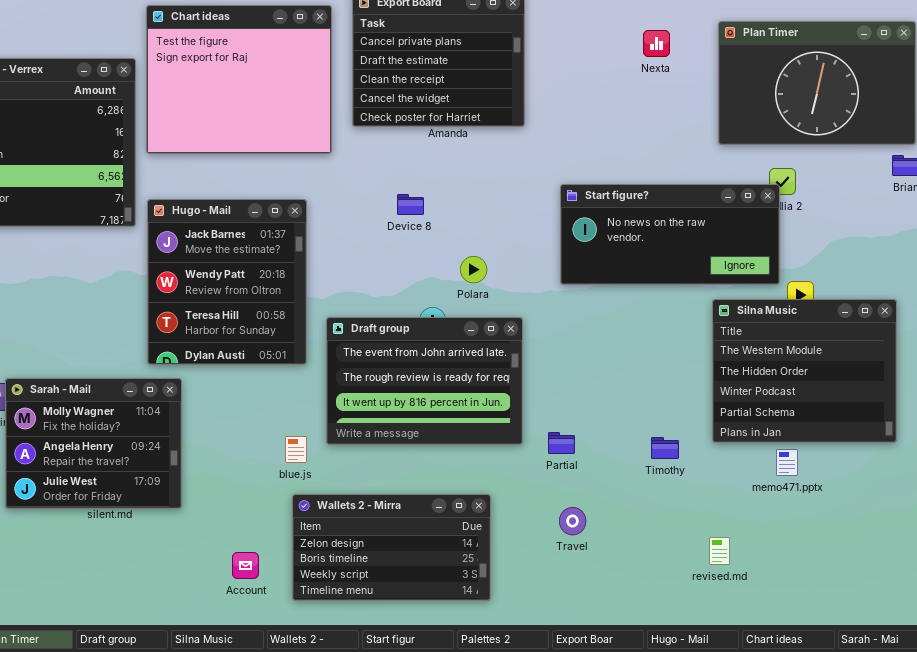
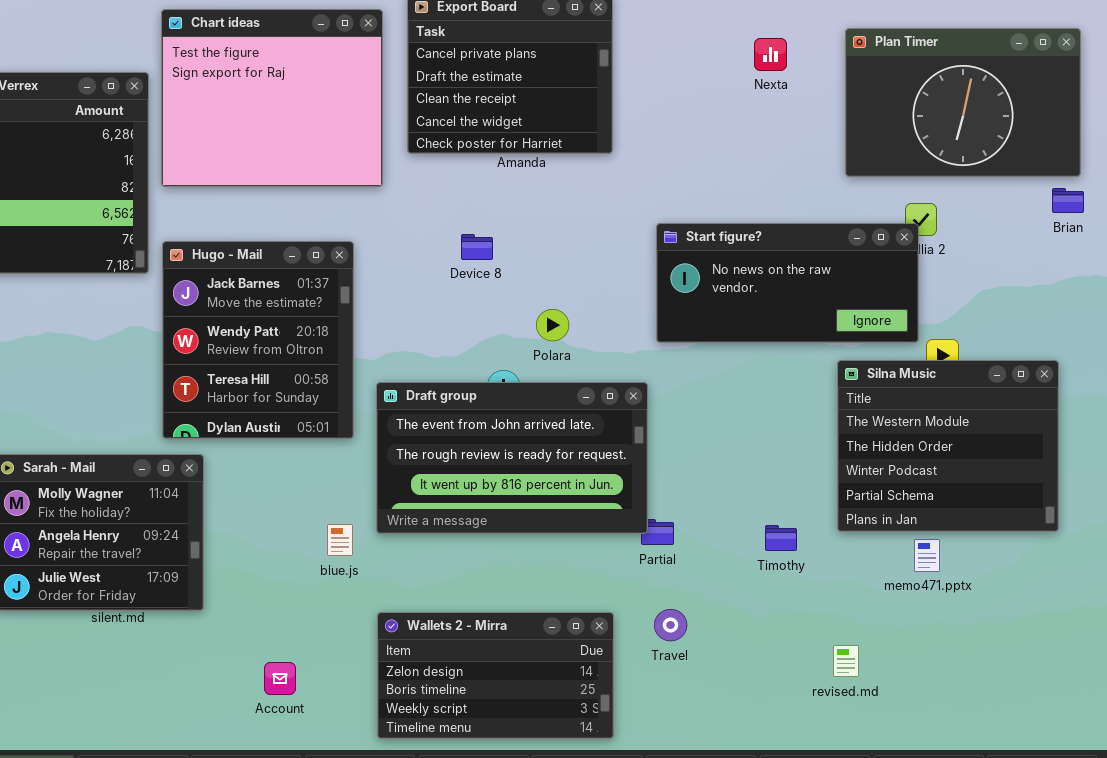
Draft group: [326,317,523,445] -> [376,382,648,534], resized
Wallets 2 - Mirra: [292,494,491,601] -> [377,612,614,739], moved

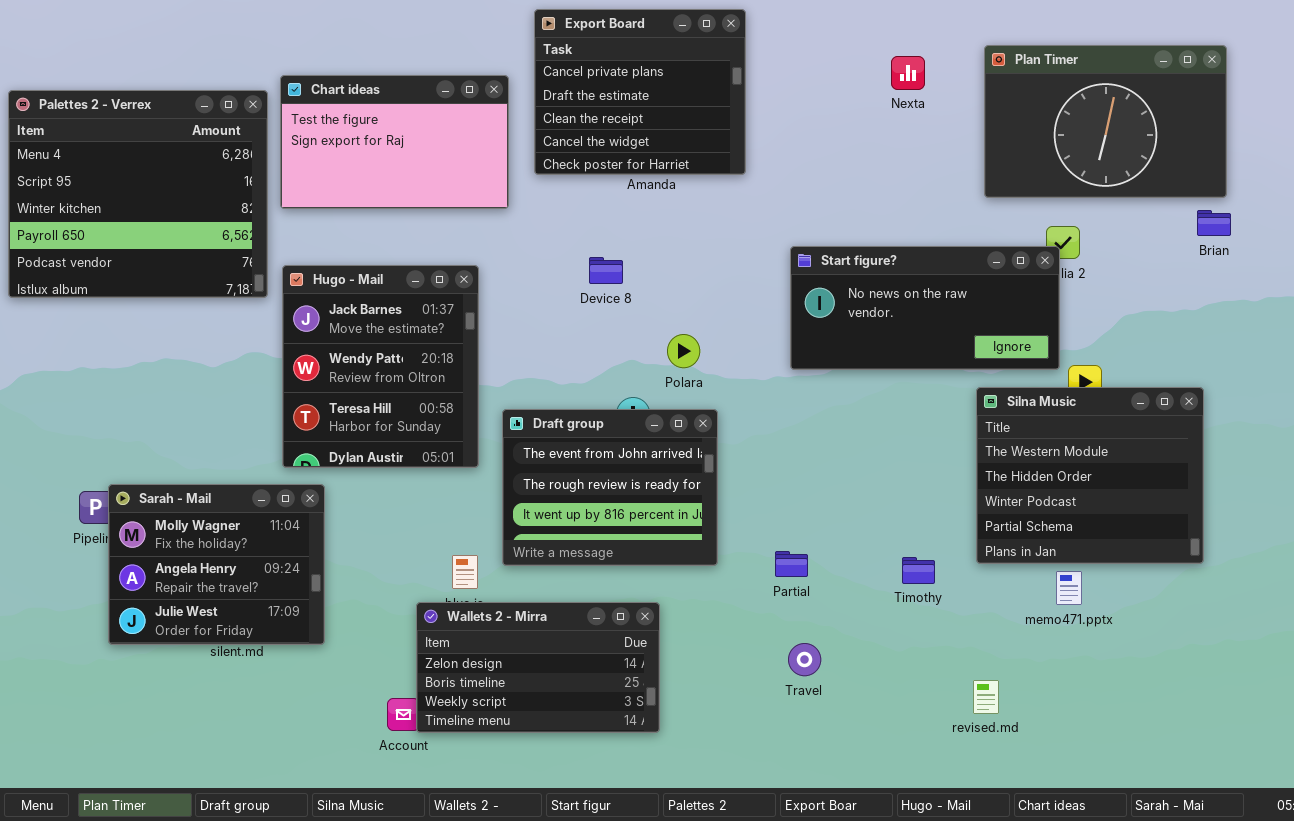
Chart ideas: [161,9,383,187] -> [280,75,509,209], resized
Draft group: [376,382,648,534] -> [502,409,718,566], resized
Wallets 2 - Mirra: [377,612,614,739] -> [416,602,660,733], moved

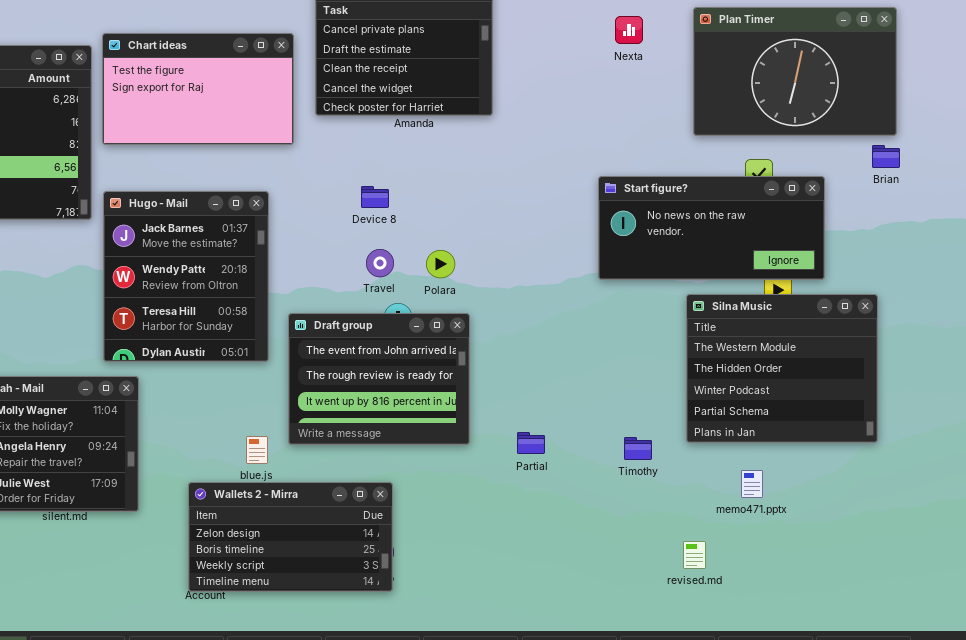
Start figure?: [790,246,1060,370] -> [598,176,825,280], moved
memo471.pptx: [1056,571,1082,605] -> [741,470,763,498], moved
Wallets 2 - Mirra: [416,602,660,733] -> [188,482,393,592], moved
Travel: [788,643,821,676] -> [366,249,394,277], moved

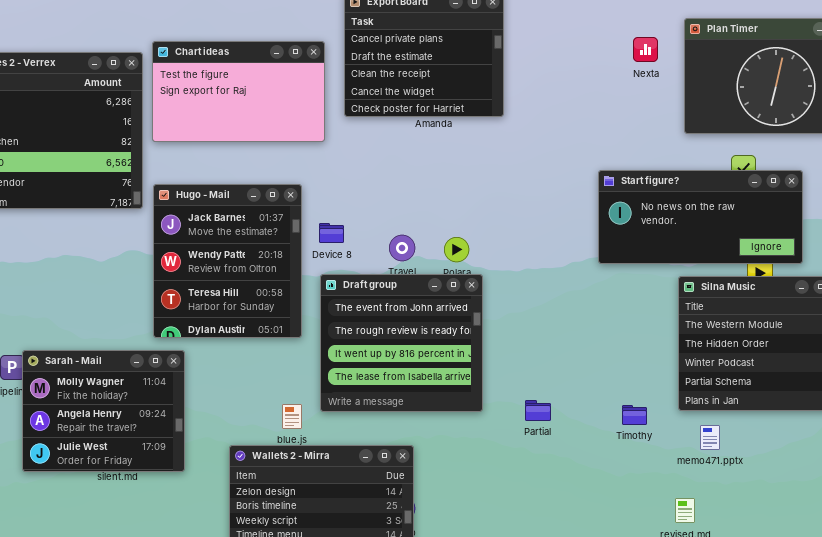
Nexta: [615,16,643,44] -> [633,37,658,62], moved
Device 8: [361,186,389,208] -> [319,223,344,243], moved
Draft group: [288,313,470,445] -> [320,274,483,412], resized
memo471.pptx: [741,470,763,498] -> [700,425,720,450], moved

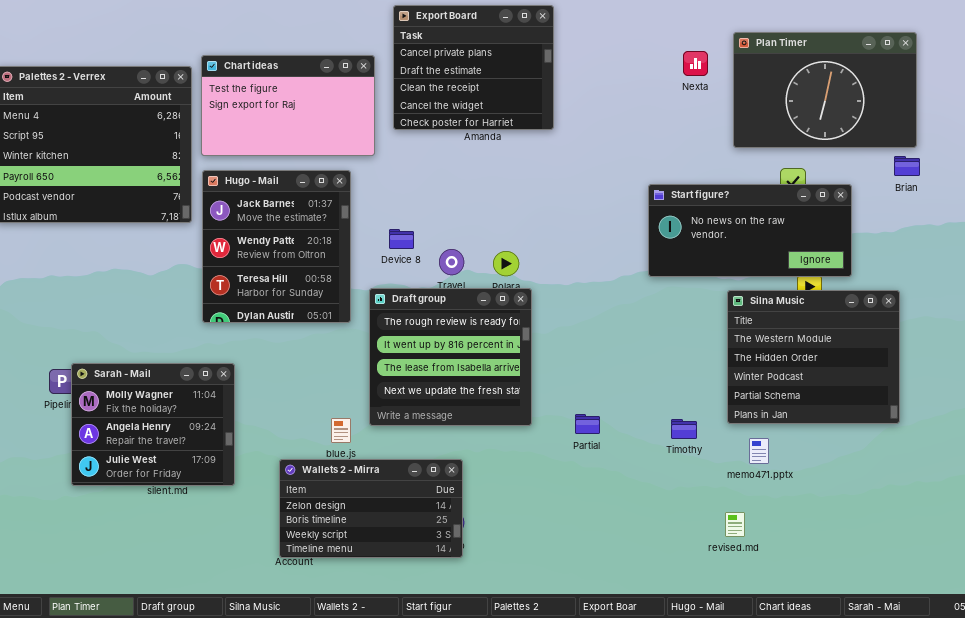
Hugo - Mail: [153,184,302,338] -> [202,170,351,323], moved
Device 8: [319,223,344,243] -> [389,229,414,249], moved
Draft group: [320,274,483,412] -> [369,288,532,426], scrolled down 1 row

